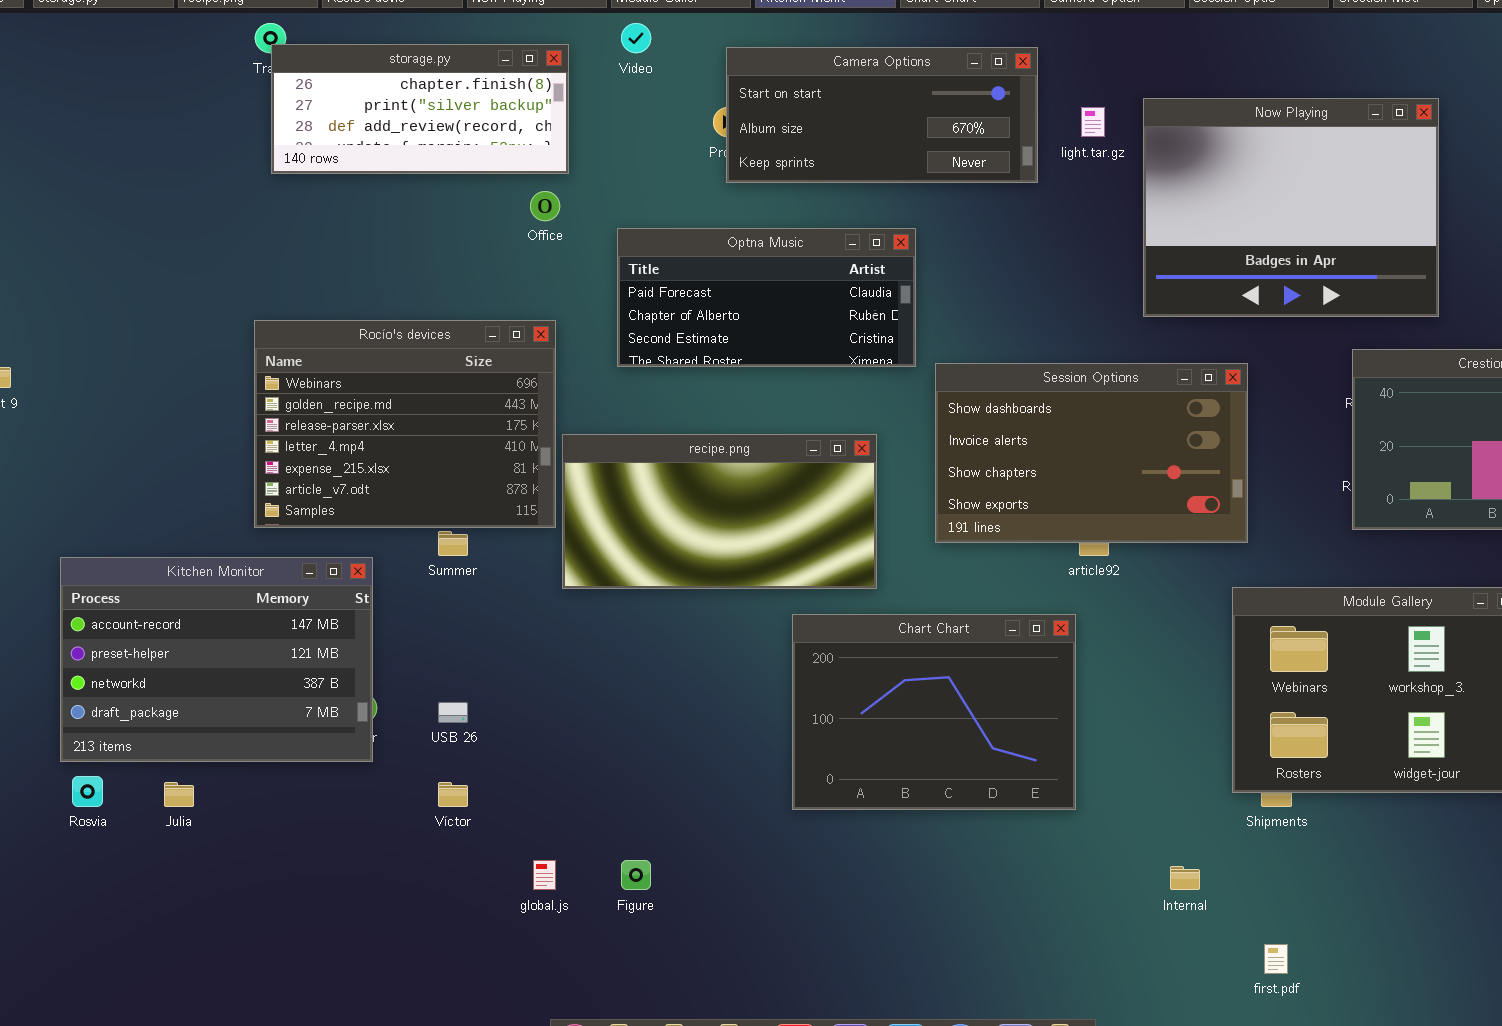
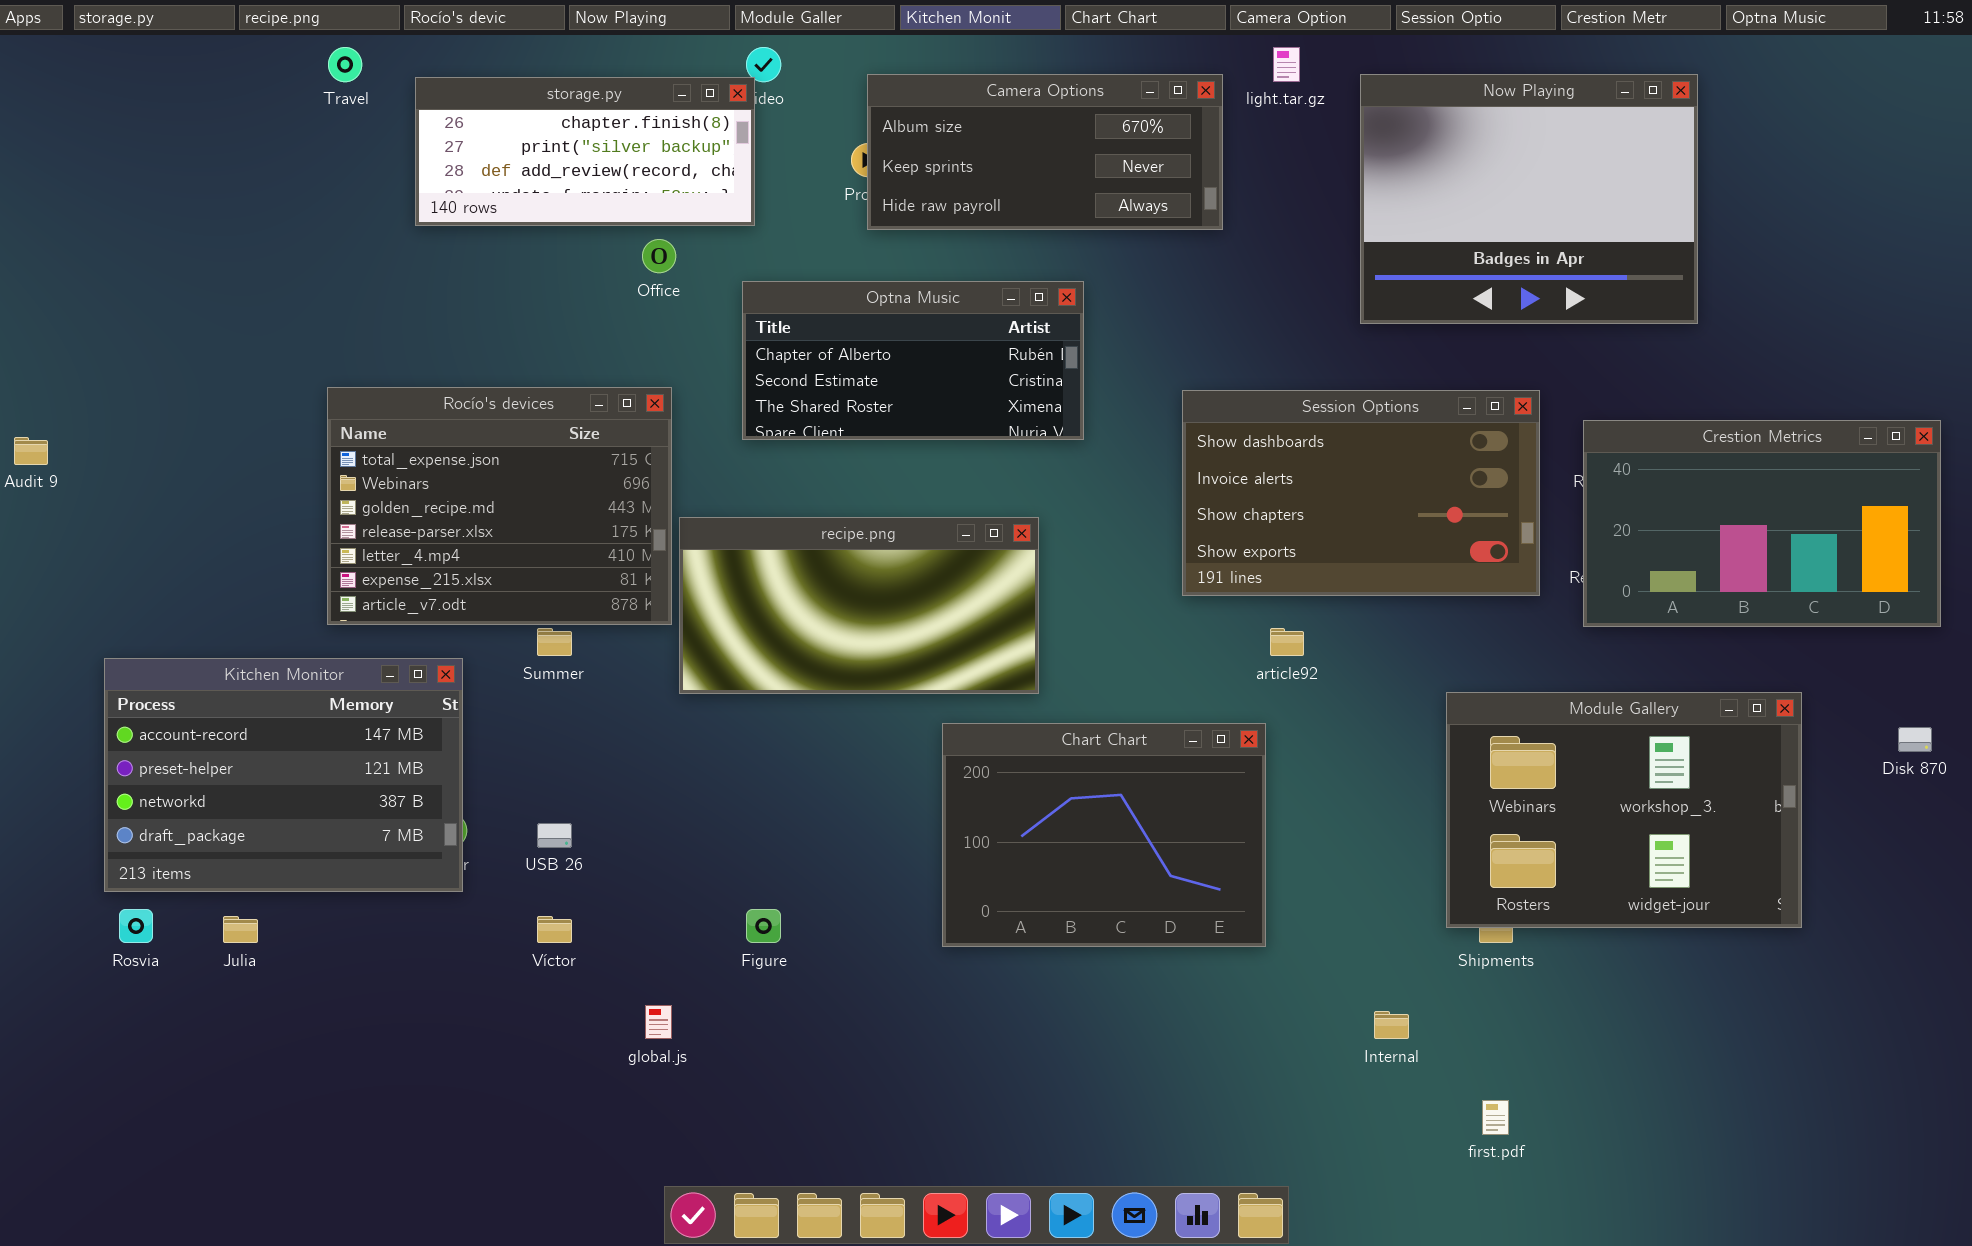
storage.py: [271,44,569,174] -> [415,77,755,226], moved
Camera Options: [726,47,1038,183] -> [867,74,1223,230], scrolled down 1 row
Now Playing: [1143,98,1439,317] -> [1360,74,1698,324], moved
light.tar.gz: [1081,107,1105,137] -> [1273,47,1300,82], moved
Optna Music: [617,228,916,367] -> [742,281,1084,440], scrolled down 1 row
Rocío's devices: [254,320,556,528] -> [327,387,672,625], scrolled up 1 row
Session Options: [935,363,1248,543] -> [1182,390,1540,596], moved
Figure: [621,860,651,890] -> [746,909,781,943], moved

